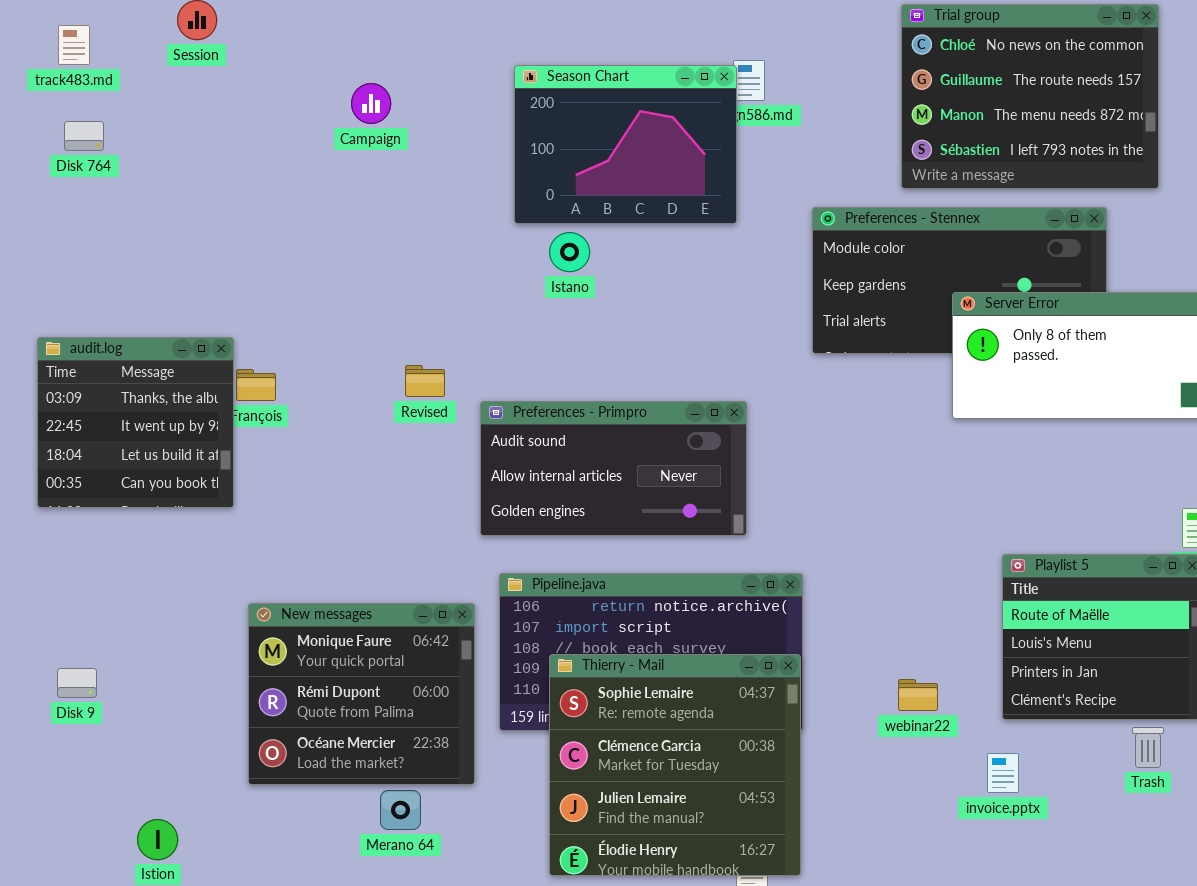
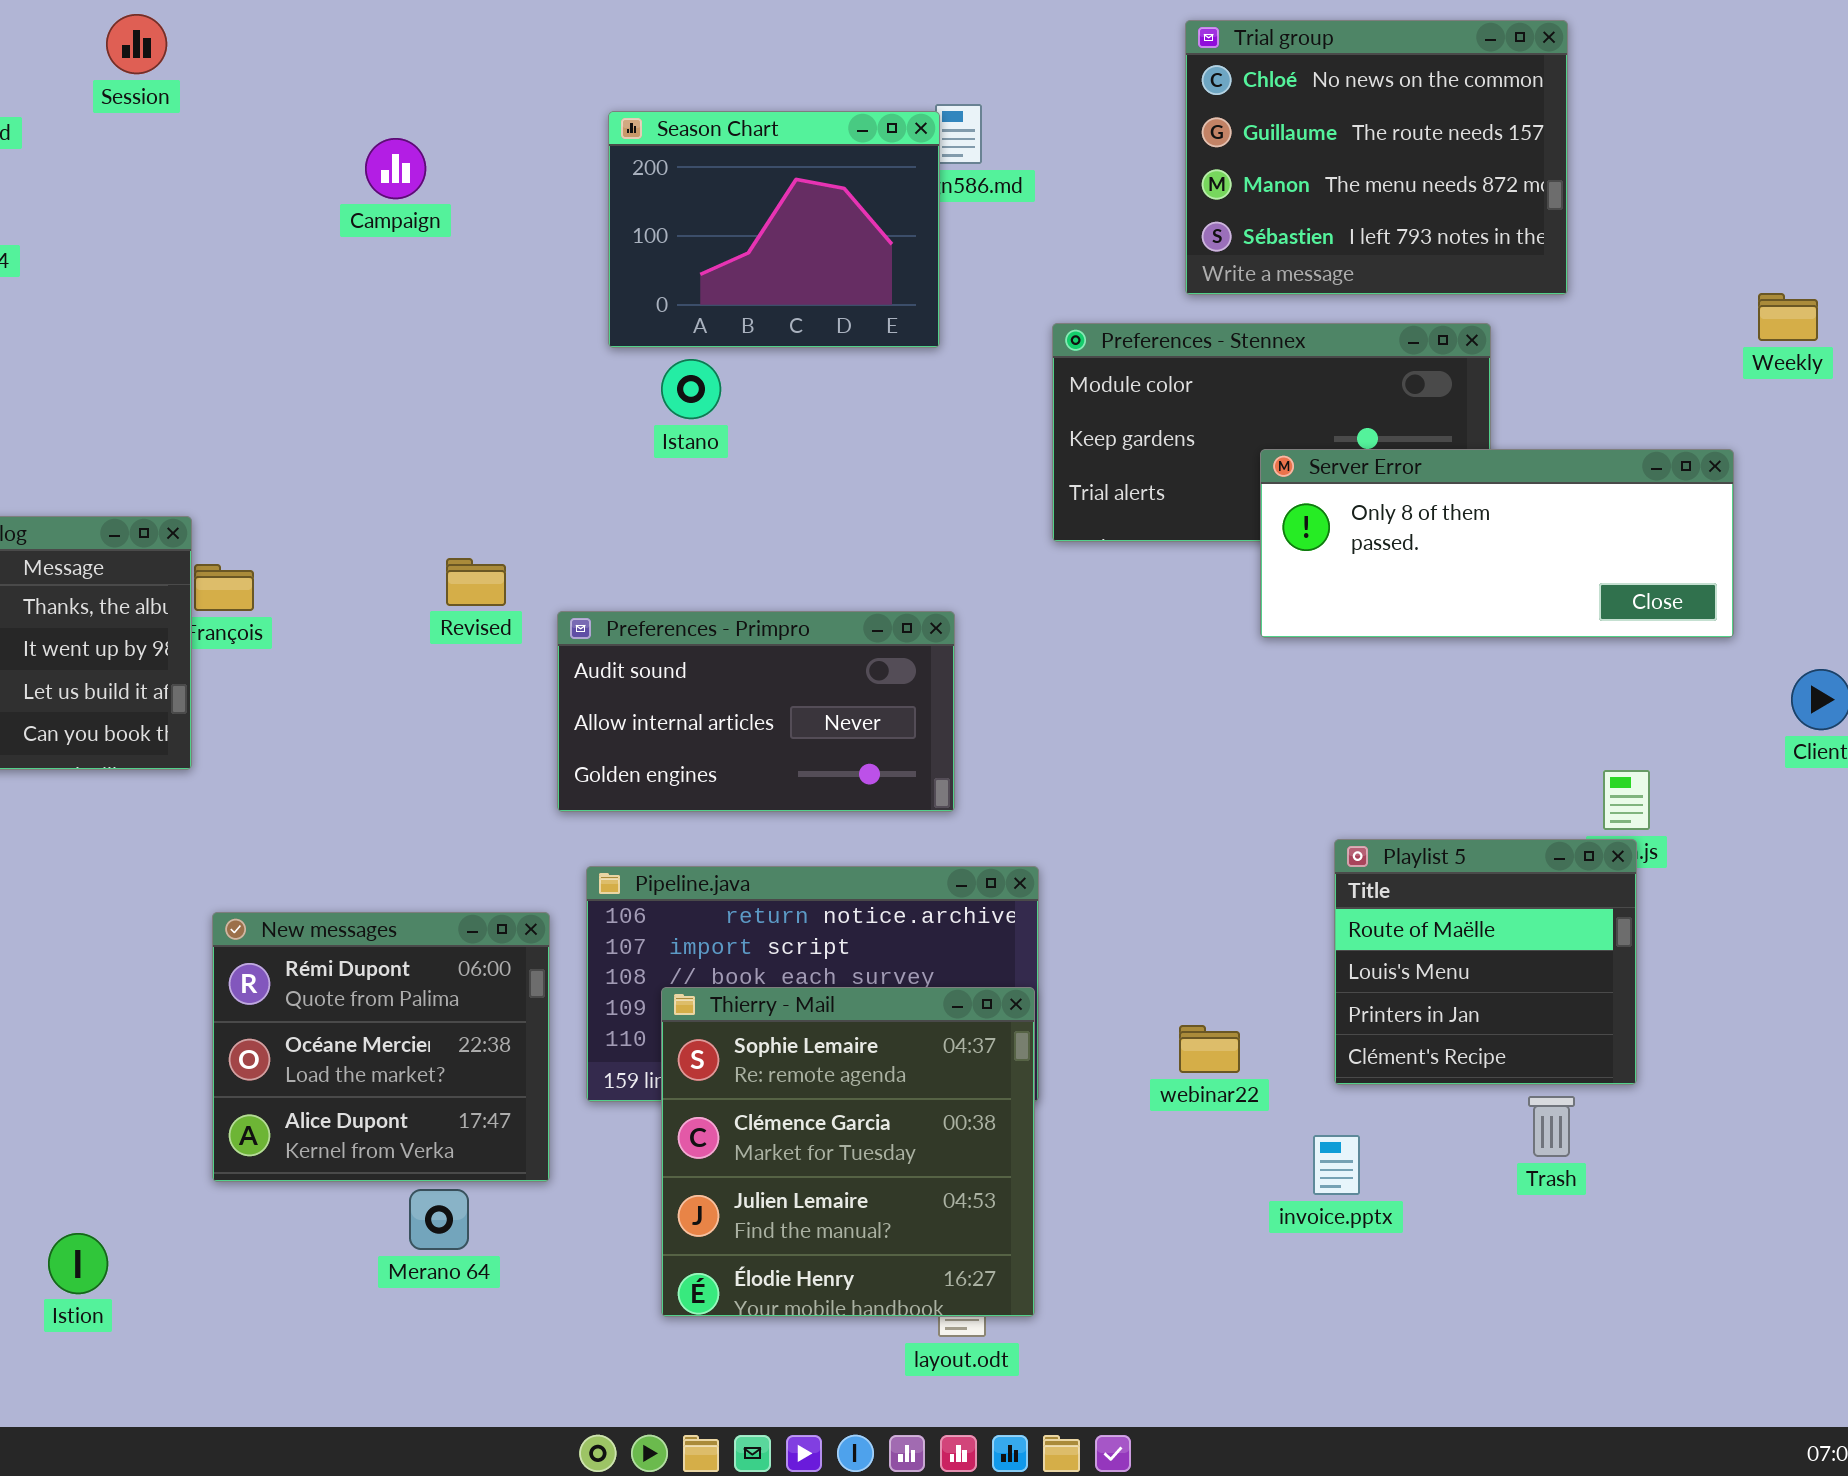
New messages: [248,603,475,785] -> [212,912,550,1182], scrolled down 1 row

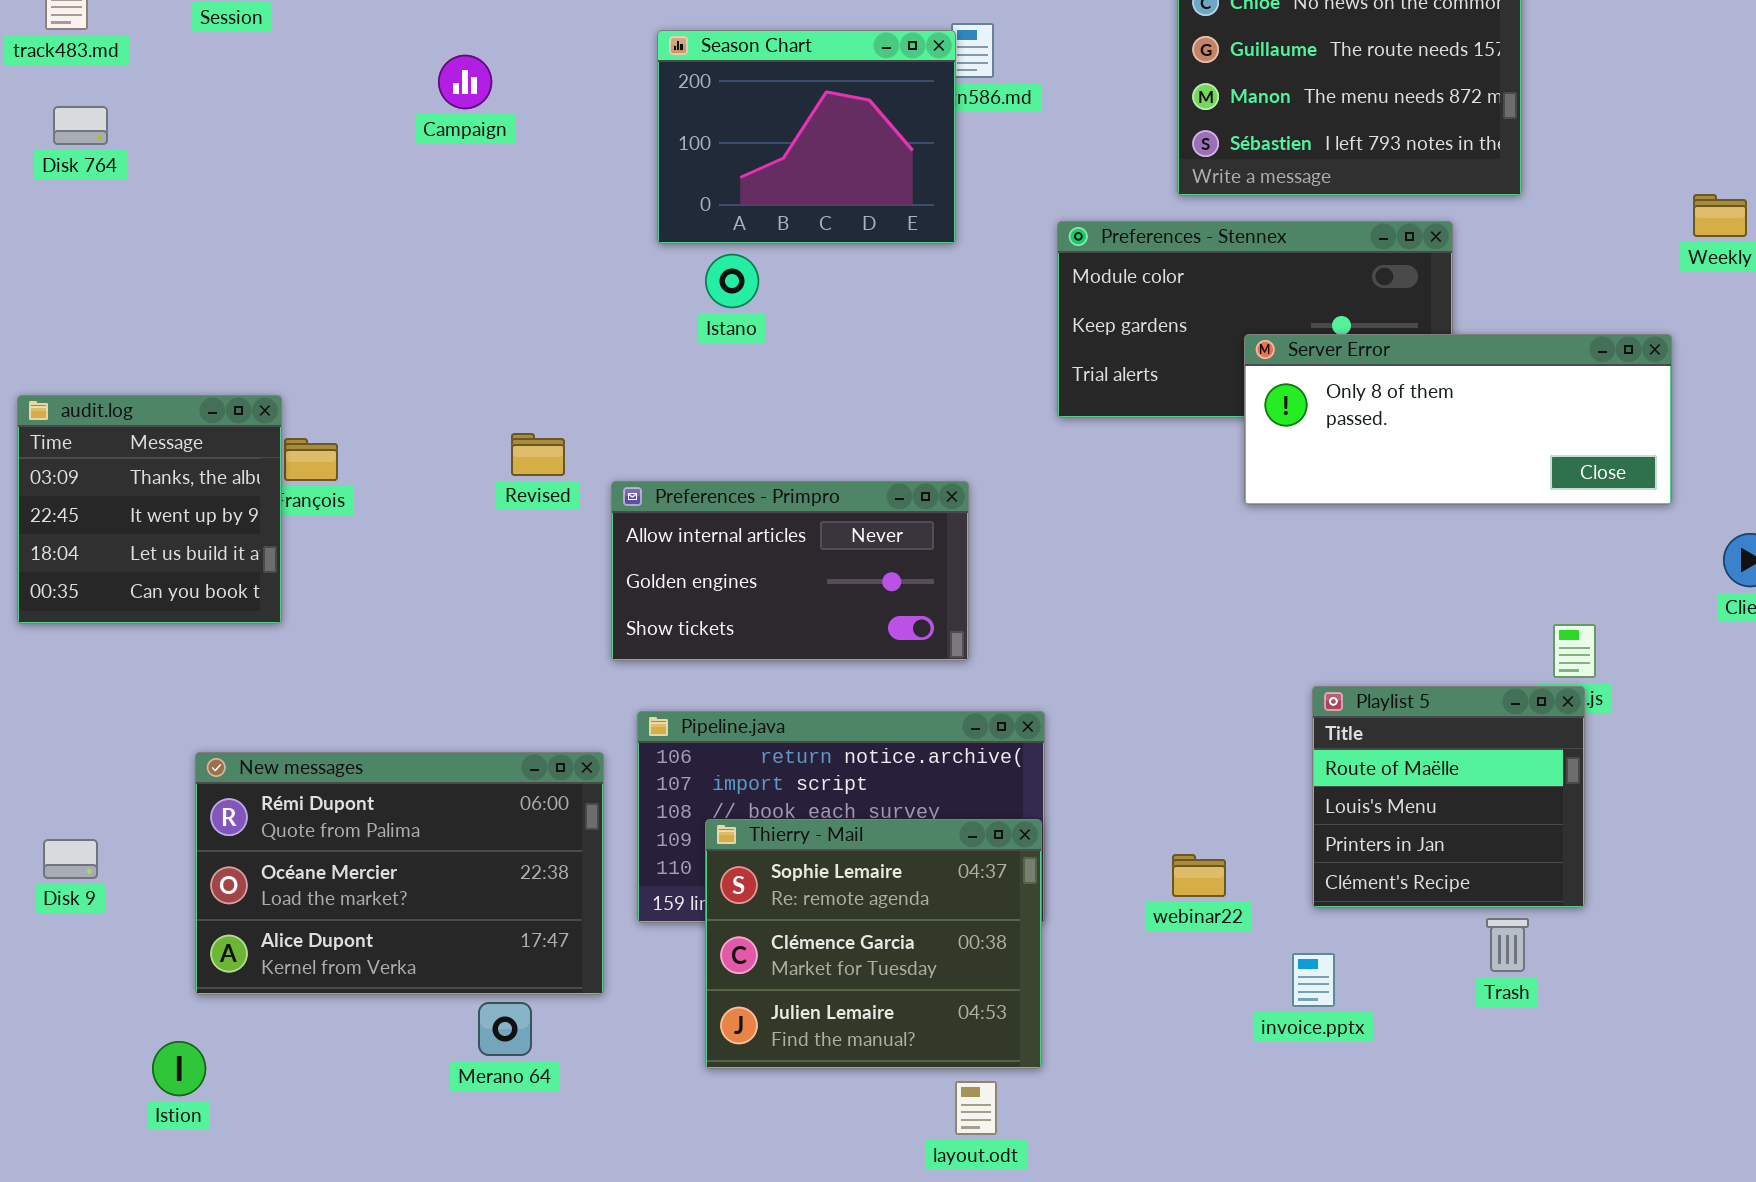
Preferences - Primpro: [557,611,955,812] -> [611,481,969,661], scrolled down 1 row
New messages: [212,912,550,1182] -> [195,752,604,995], resized
Thierry - Mail: [661,987,1035,1317] -> [705,819,1042,1069], resized

